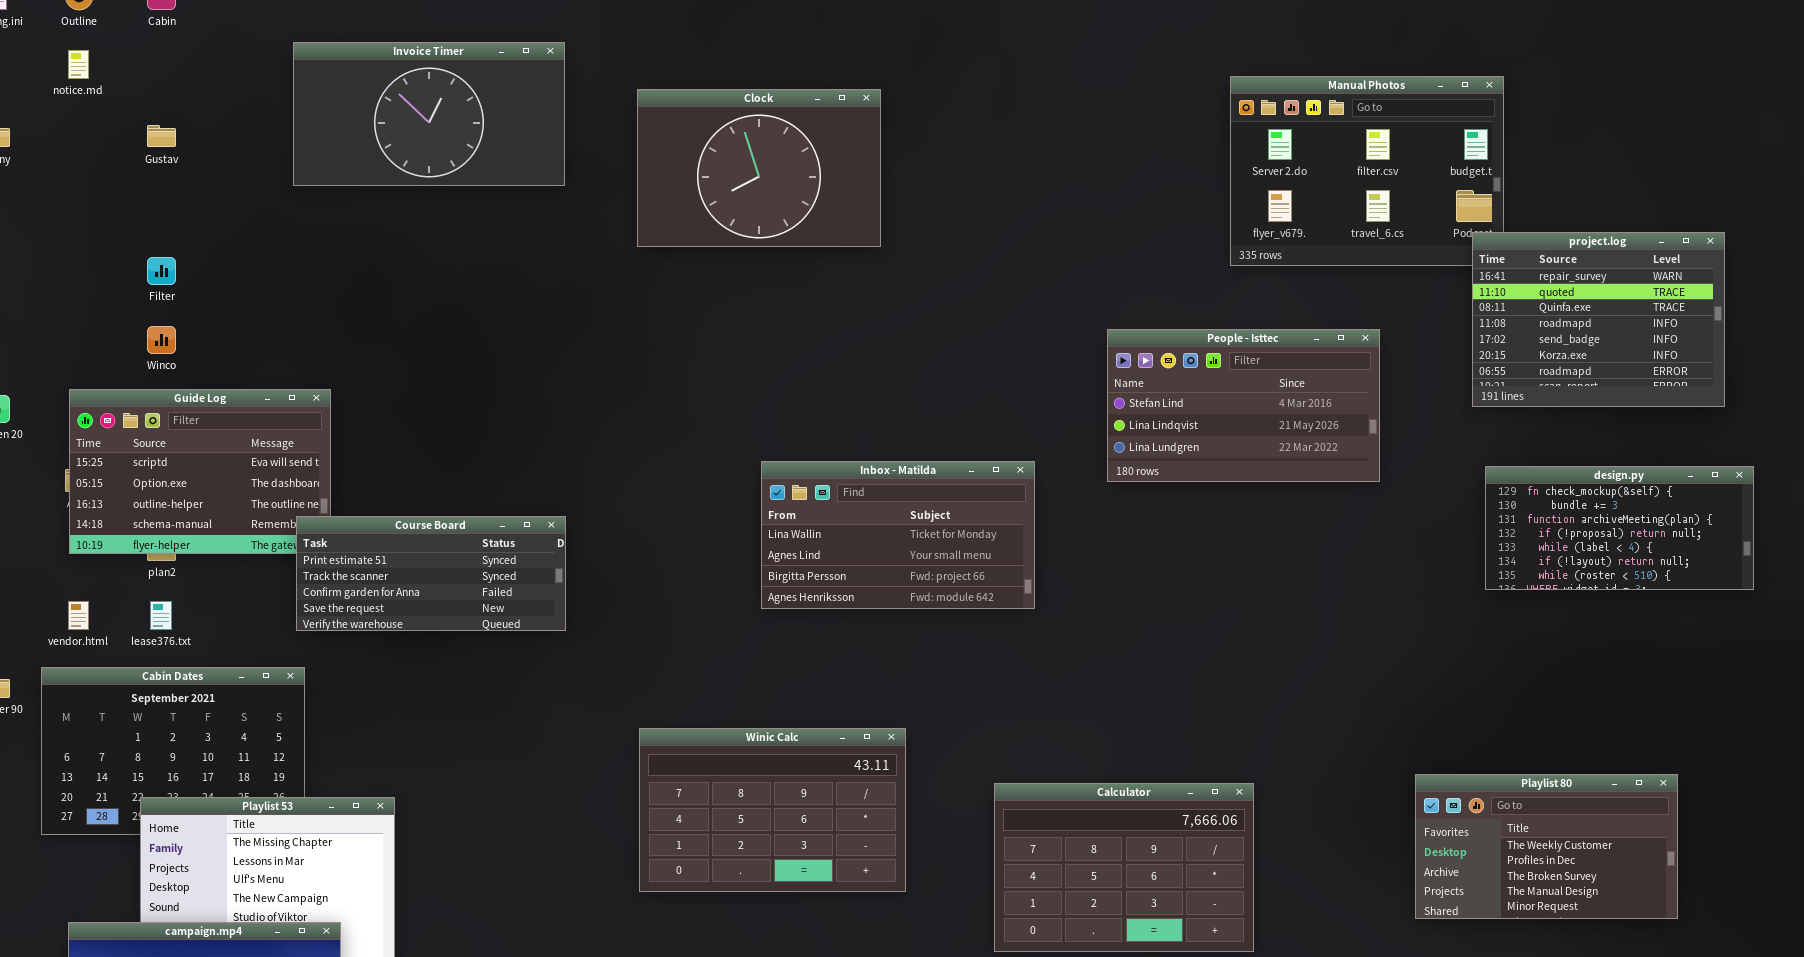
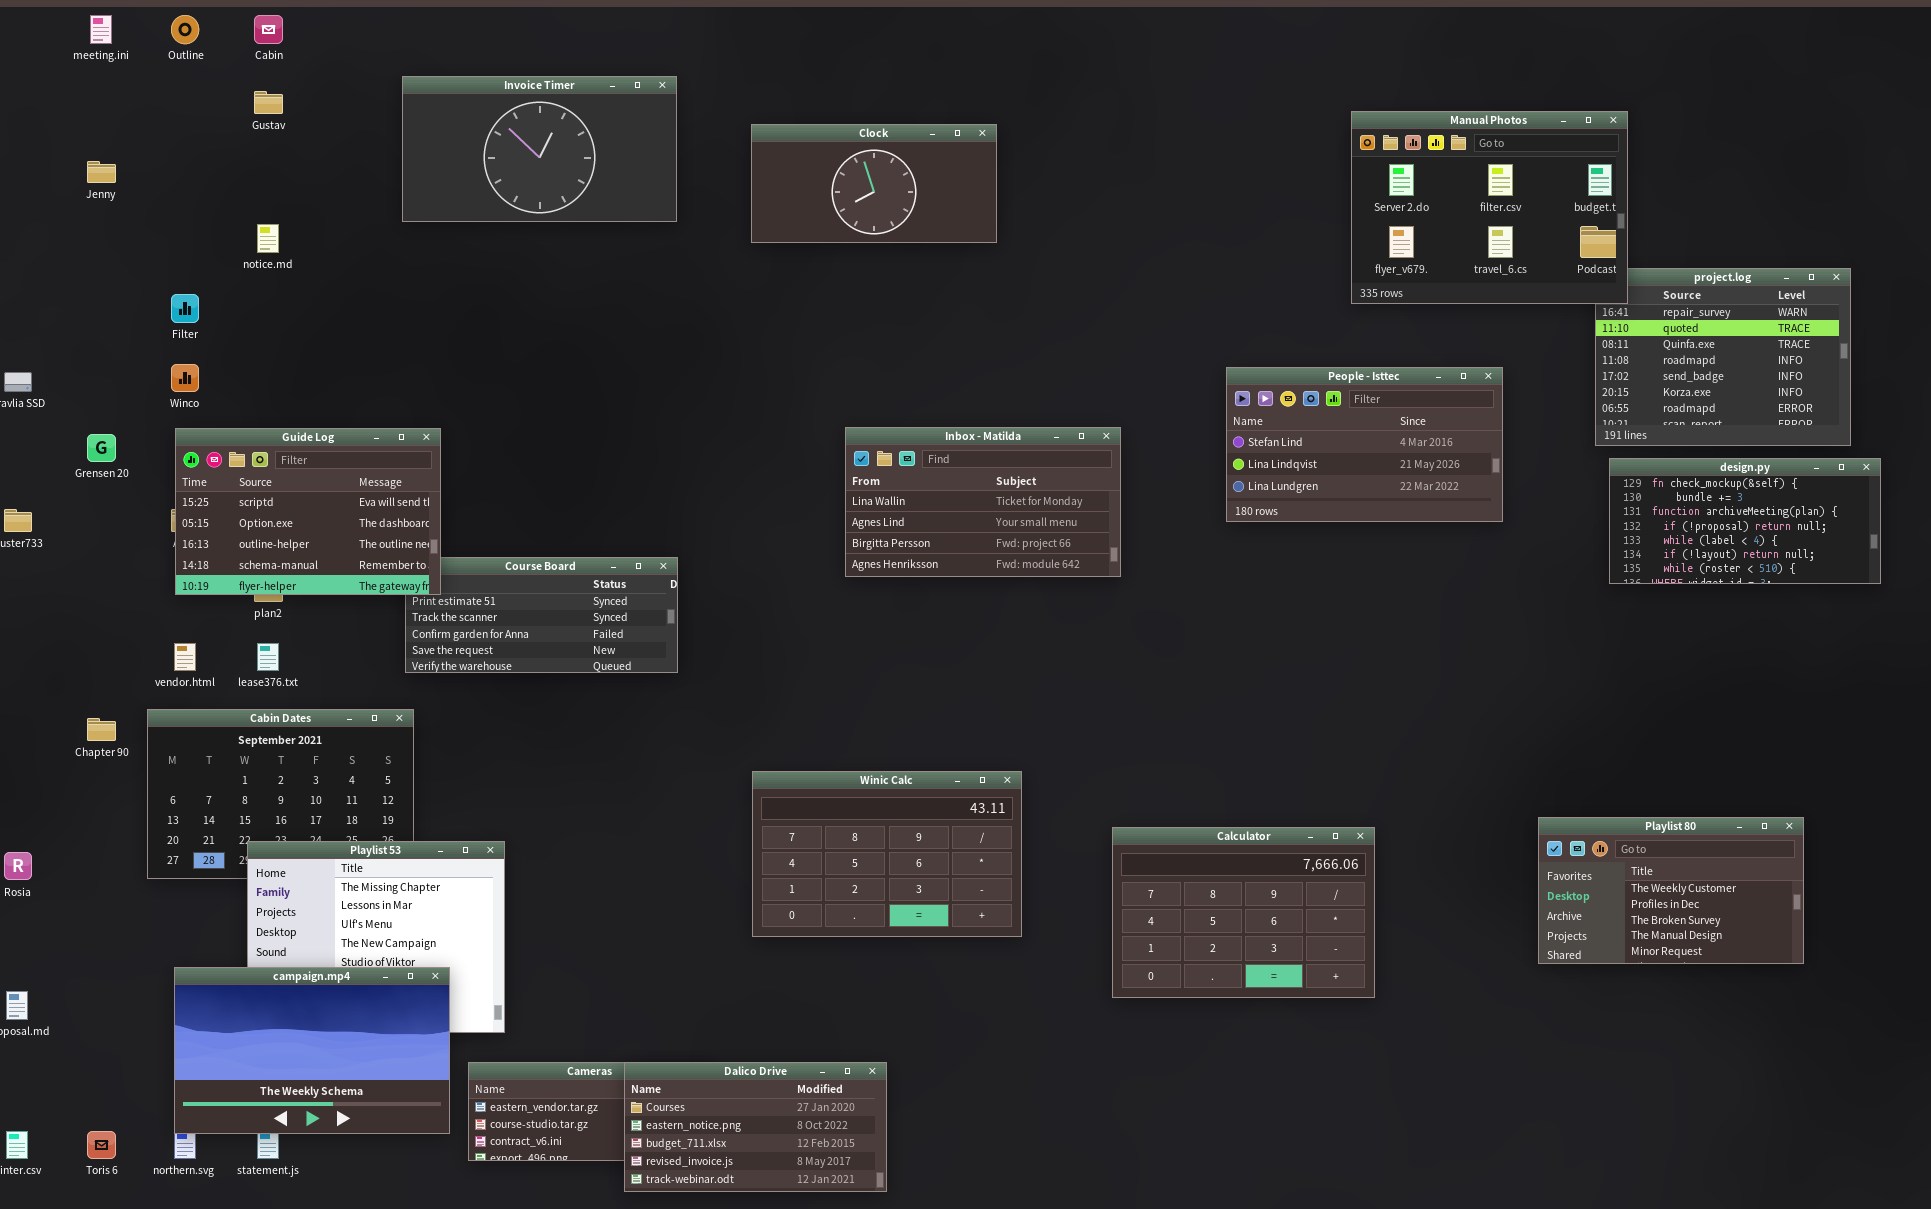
notice.md: [68,50,89,79] -> [257,224,279,253], moved
Manual Photos: [1230,76,1504,266] -> [1351,111,1628,304], raised
Clock: [637,89,881,247] -> [751,124,997,243], resized
Gustav: [147,125,176,147] -> [254,91,283,114], moved
Filter: [147,257,176,285] -> [171,294,199,323], moved
Winco: [147,326,176,354] -> [171,364,199,392], moved
Guide Log: [69,389,331,554] -> [175,428,441,595], raised
Inbox - Matilda: [761,461,1035,609] -> [845,427,1121,577], moved
design.py: [1485,466,1754,590] -> [1609,458,1881,584], moved

